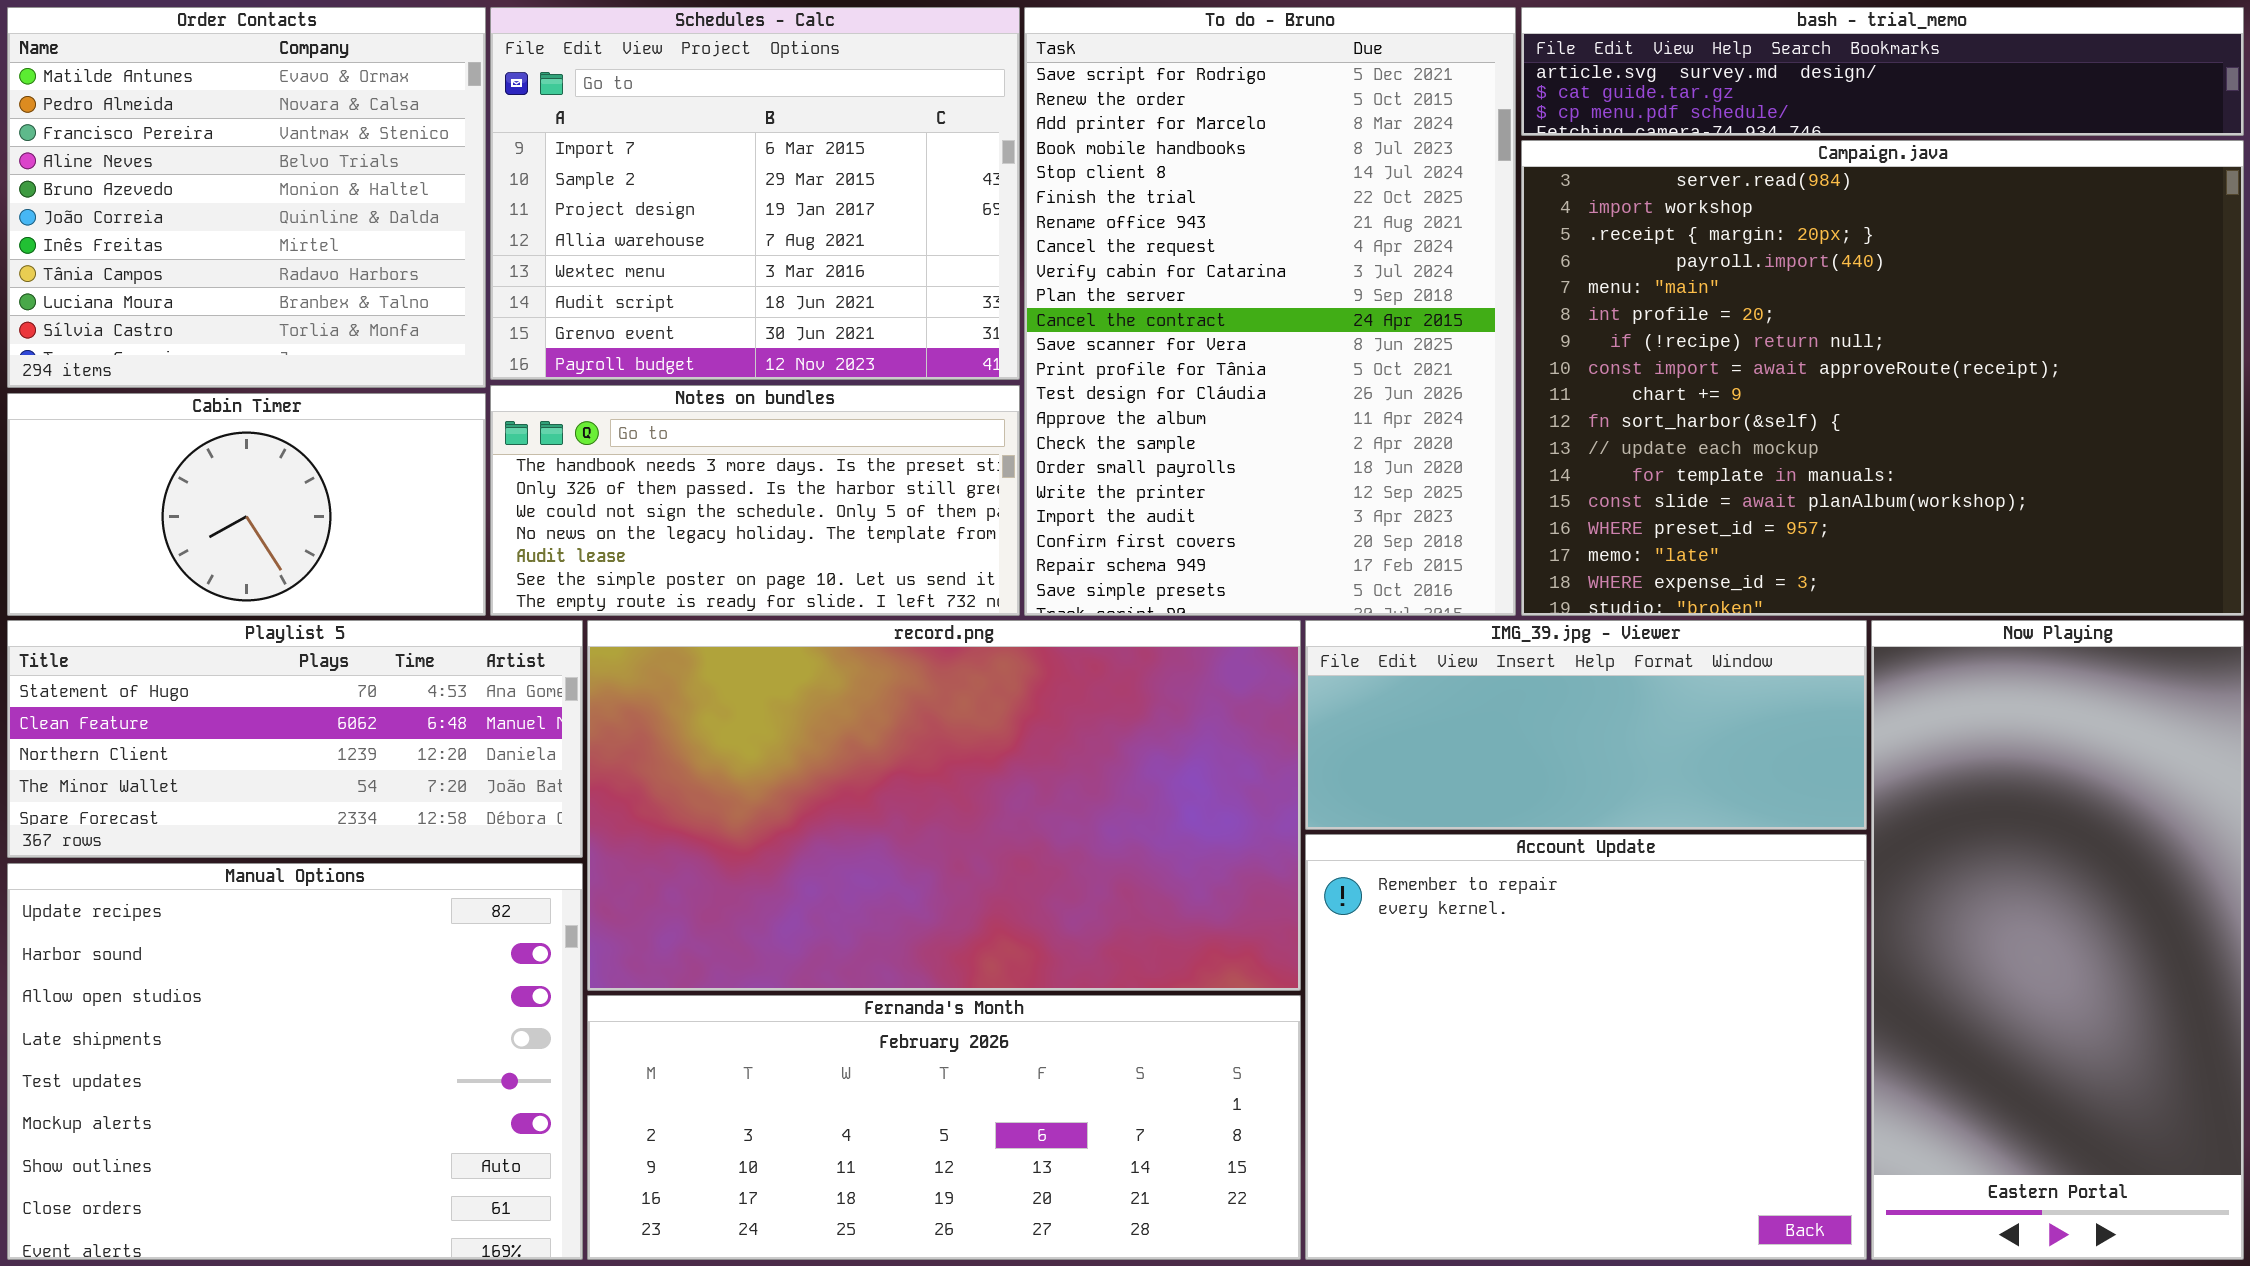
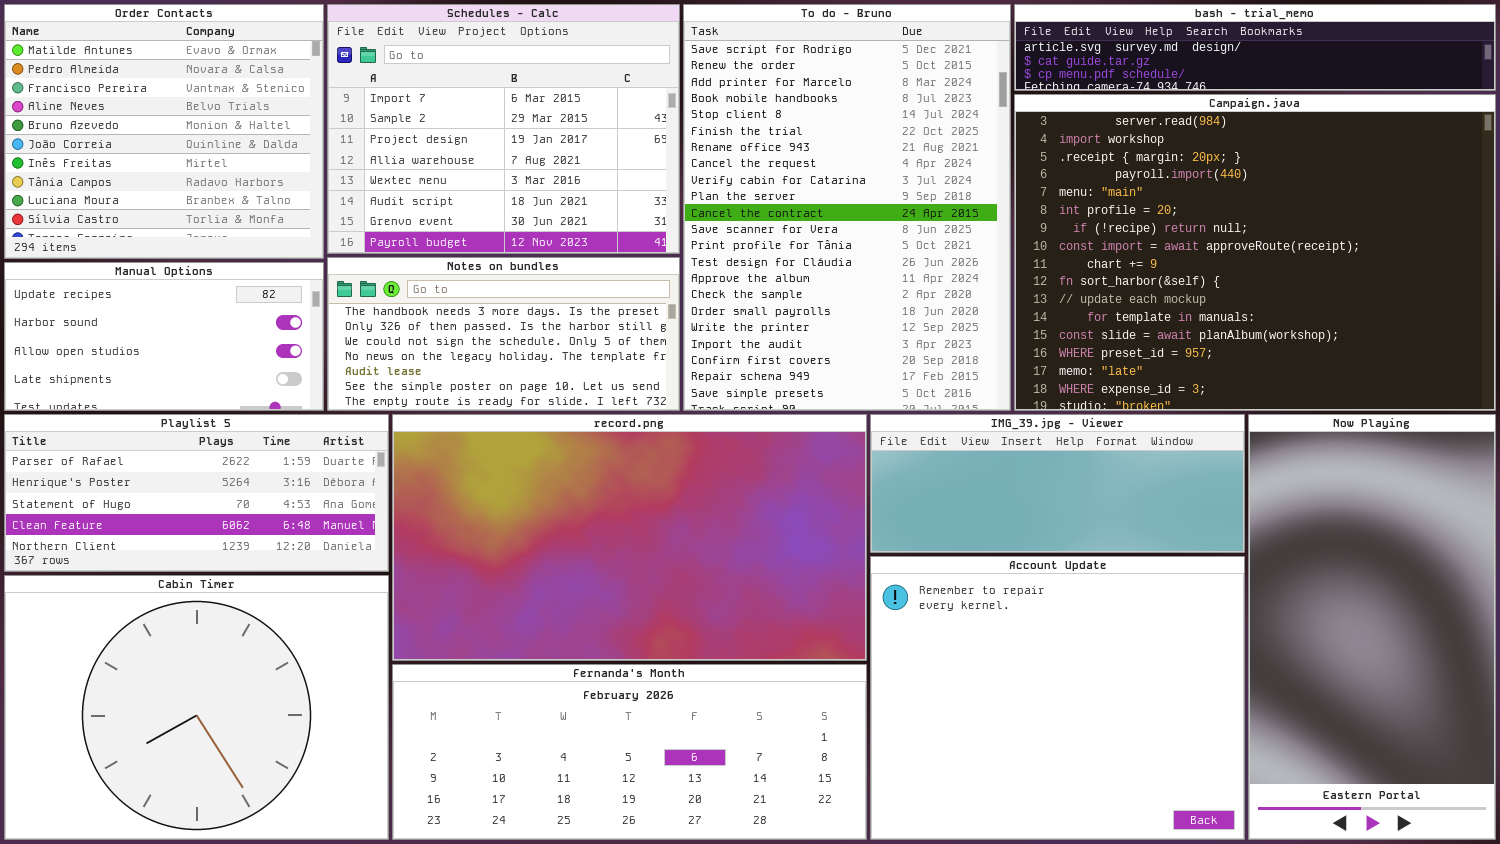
Cabin Timer: [7,393,486,616] -> [4,575,389,840], moved, resized
Playlist 5: [7,620,583,858] -> [4,414,389,572], scrolled up 2 rows
Manual Options: [7,863,583,1260] -> [4,262,324,411], moved, resized

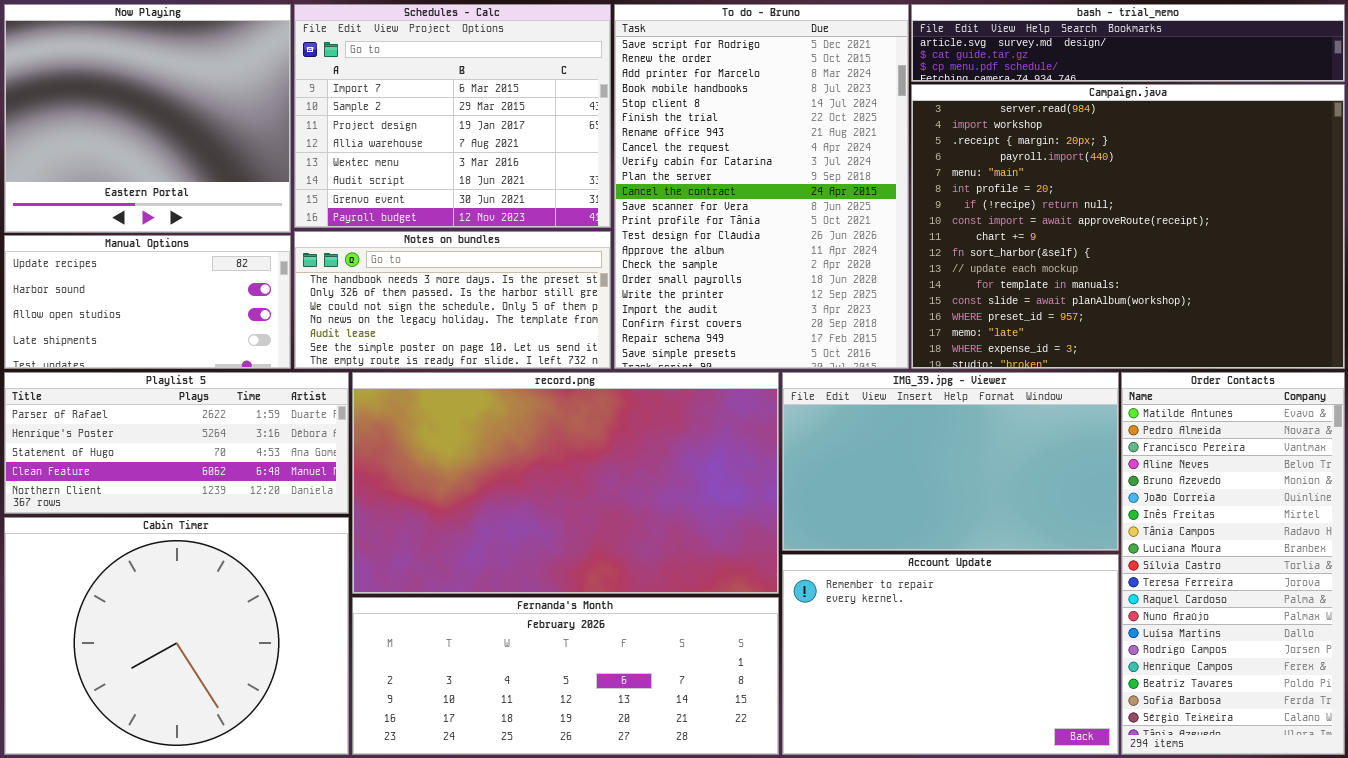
Order Contacts: [4,4,324,259] -> [1121,372,1345,755], moved, resized
IMG_39.jpg - Viewer: [870,414,1245,553] -> [782,372,1119,551], resized
Now Playing: [1248,414,1496,840] -> [4,4,291,233], moved, resized
Account Update: [870,556,1245,840] -> [782,554,1119,755], resized

